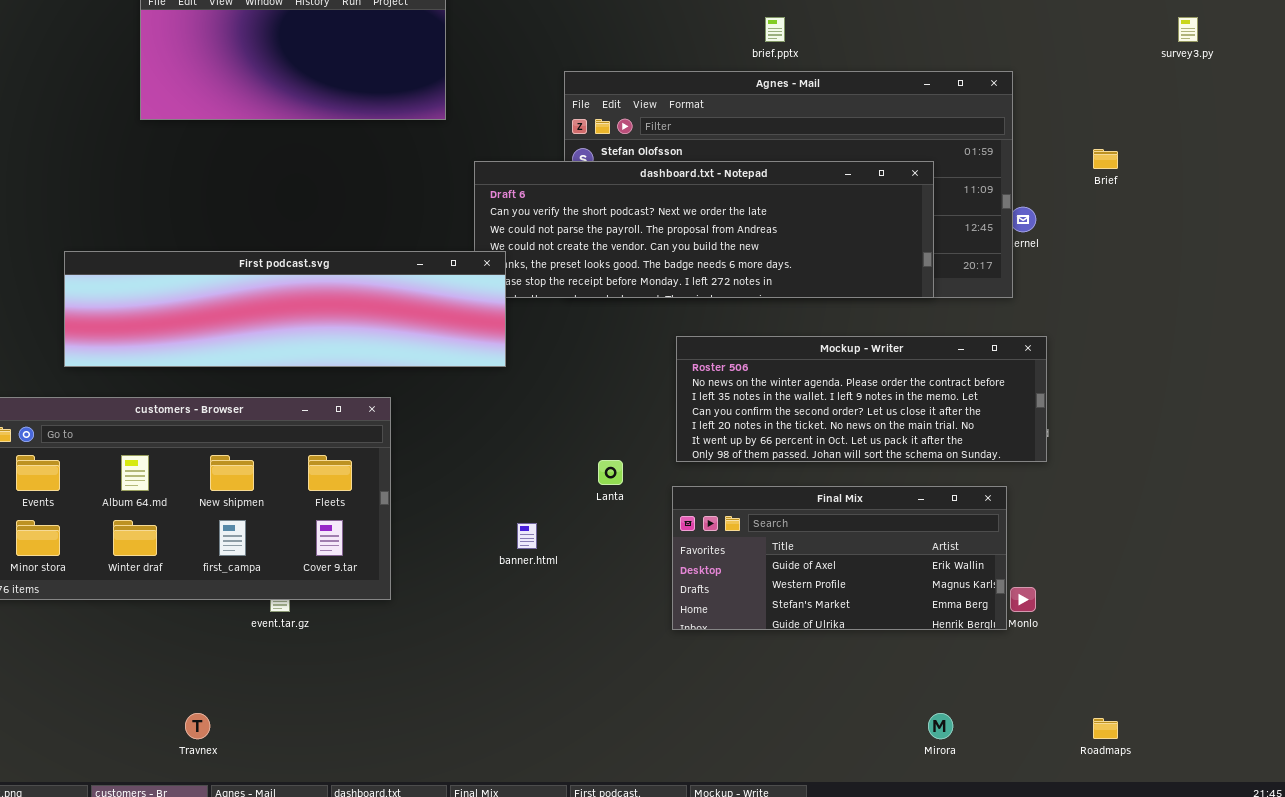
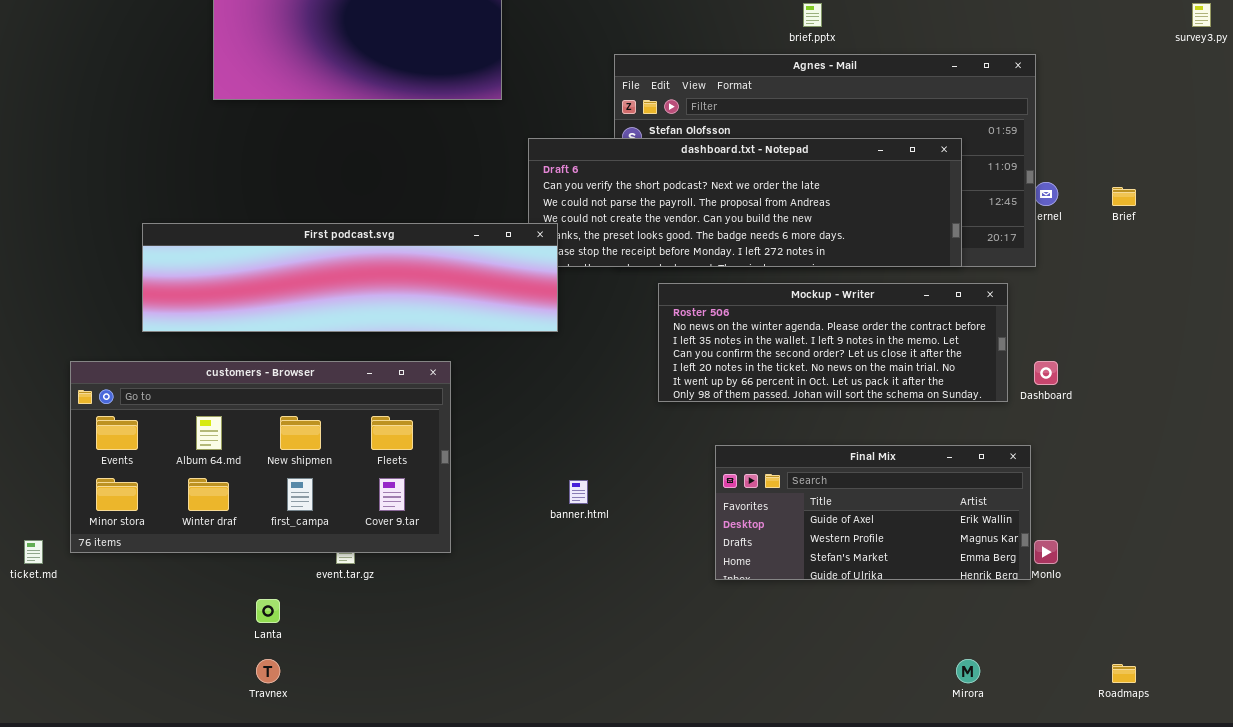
Brief: [1093,149,1118,169] -> [1112,187,1136,206], moved
Mockup - Writer: [676,336,1047,462] -> [658,283,1008,402], moved
Lanta: [598,460,623,485] -> [256,599,280,623], moved

